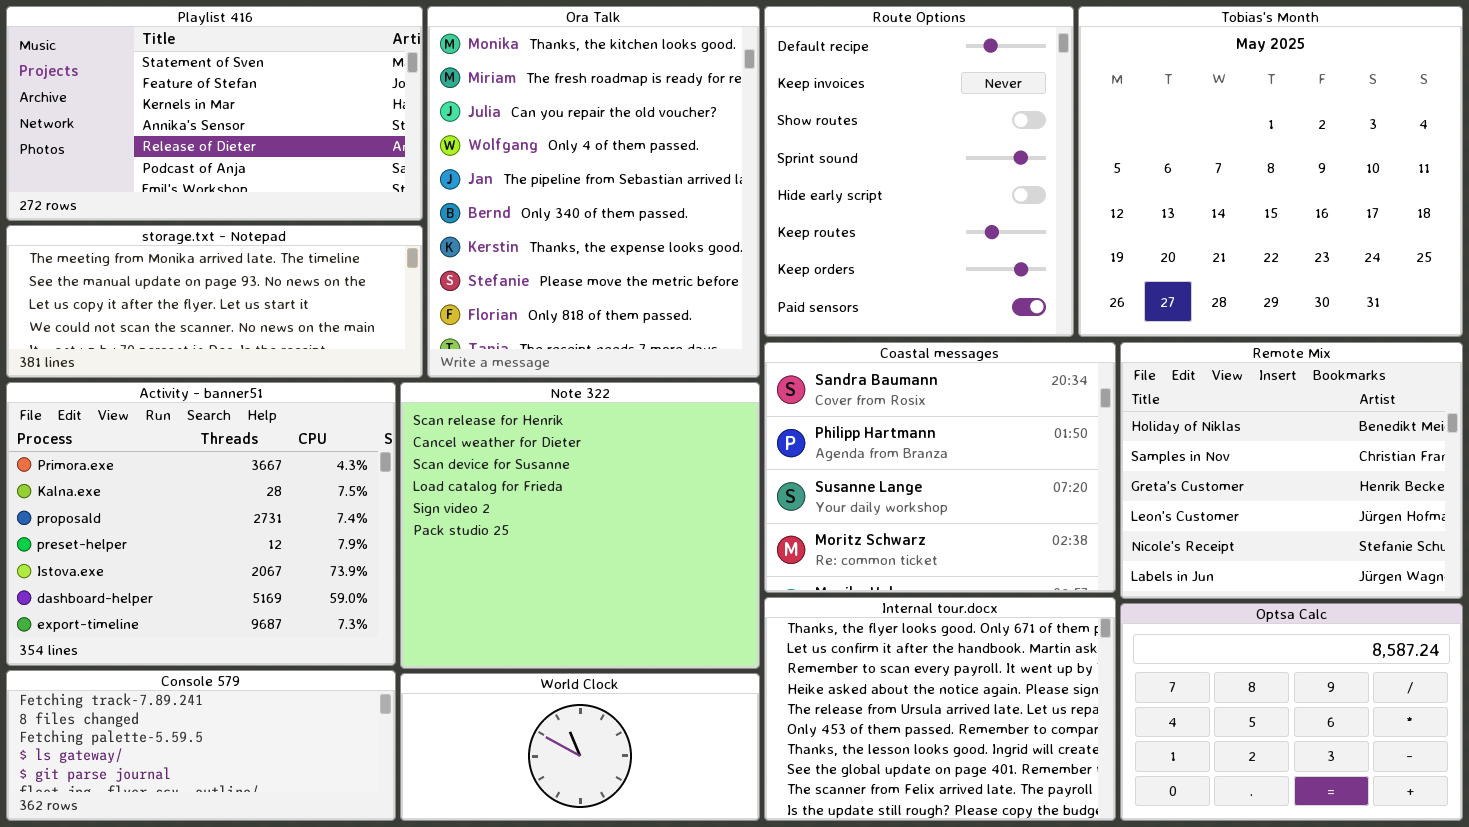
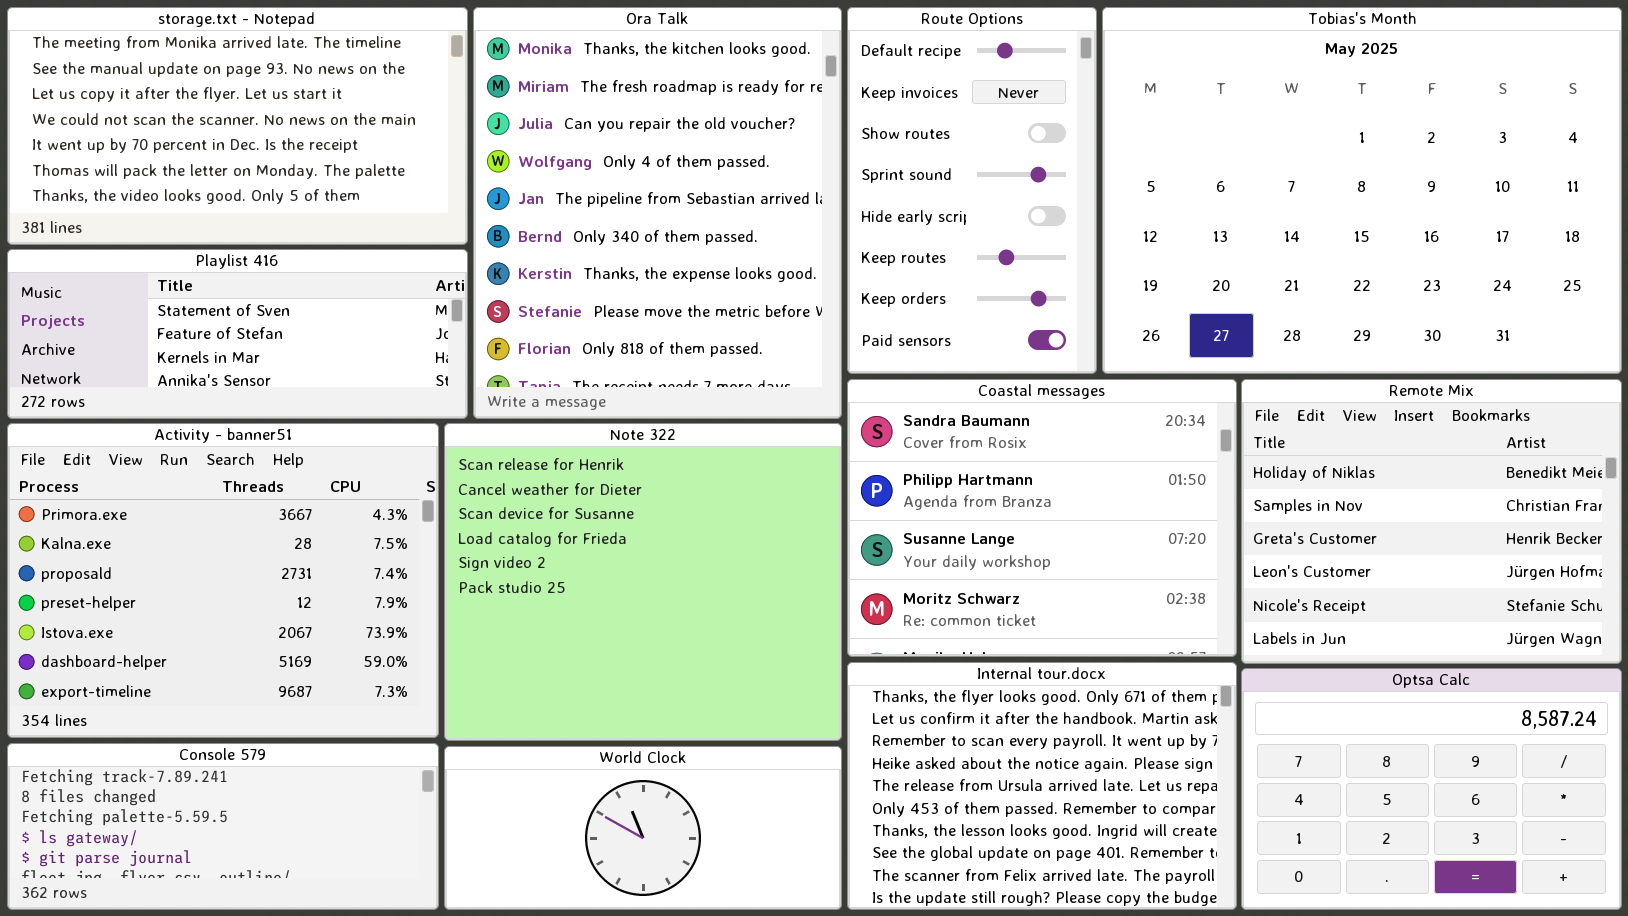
Playlist 416: [6,6,423,221] -> [7,249,468,419], moved, resized
Route Options: [764,6,1074,337] -> [847,7,1097,374], resized
Tobias's Month: [1078,6,1463,337] -> [1102,7,1622,374], resized
storage.txt - Notepad: [6,225,423,378] -> [7,7,468,245], moved, resized

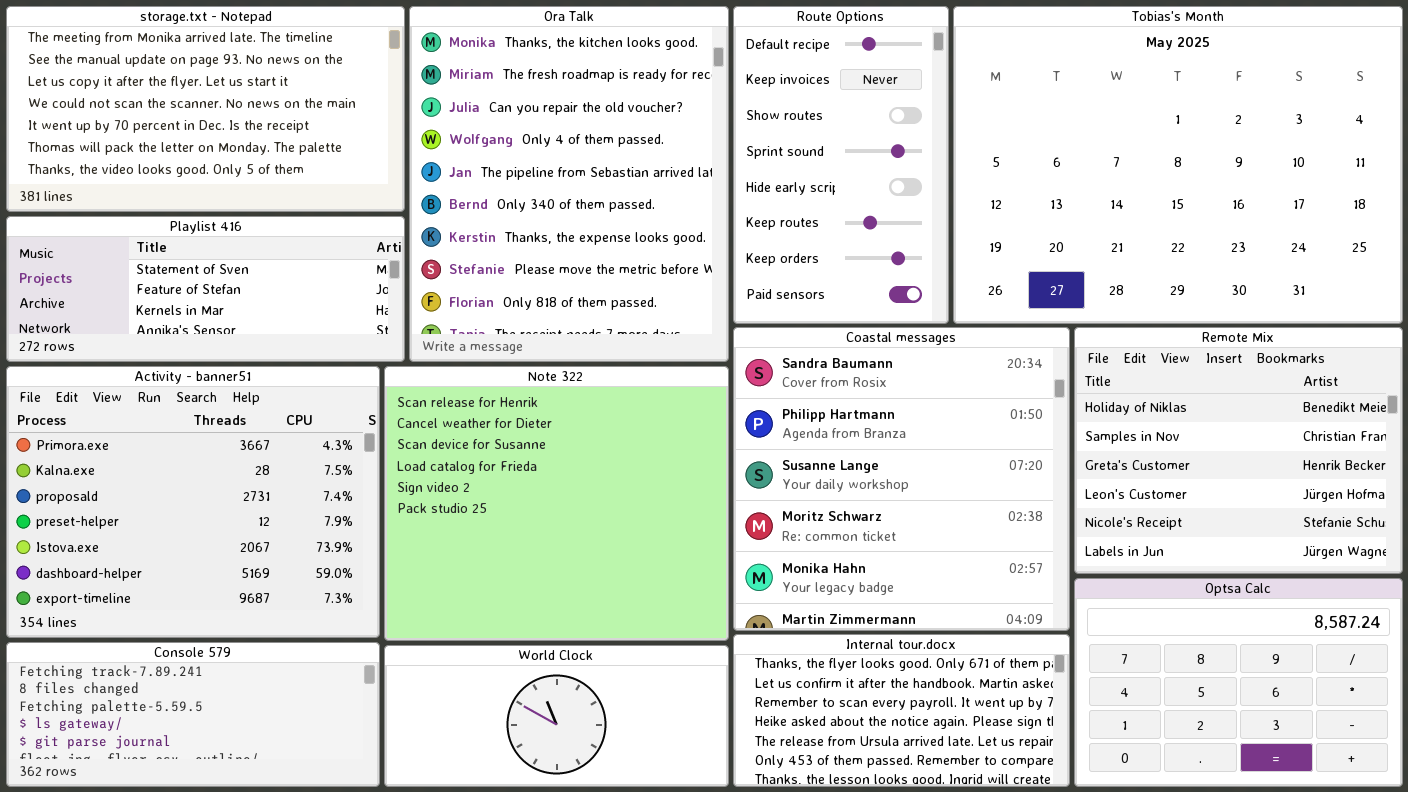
Coastal messages: [847,379,1237,657] -> [733,327,1070,631], resized
Internal tour.docx: [847,662,1237,910] -> [733,634,1070,787], resized

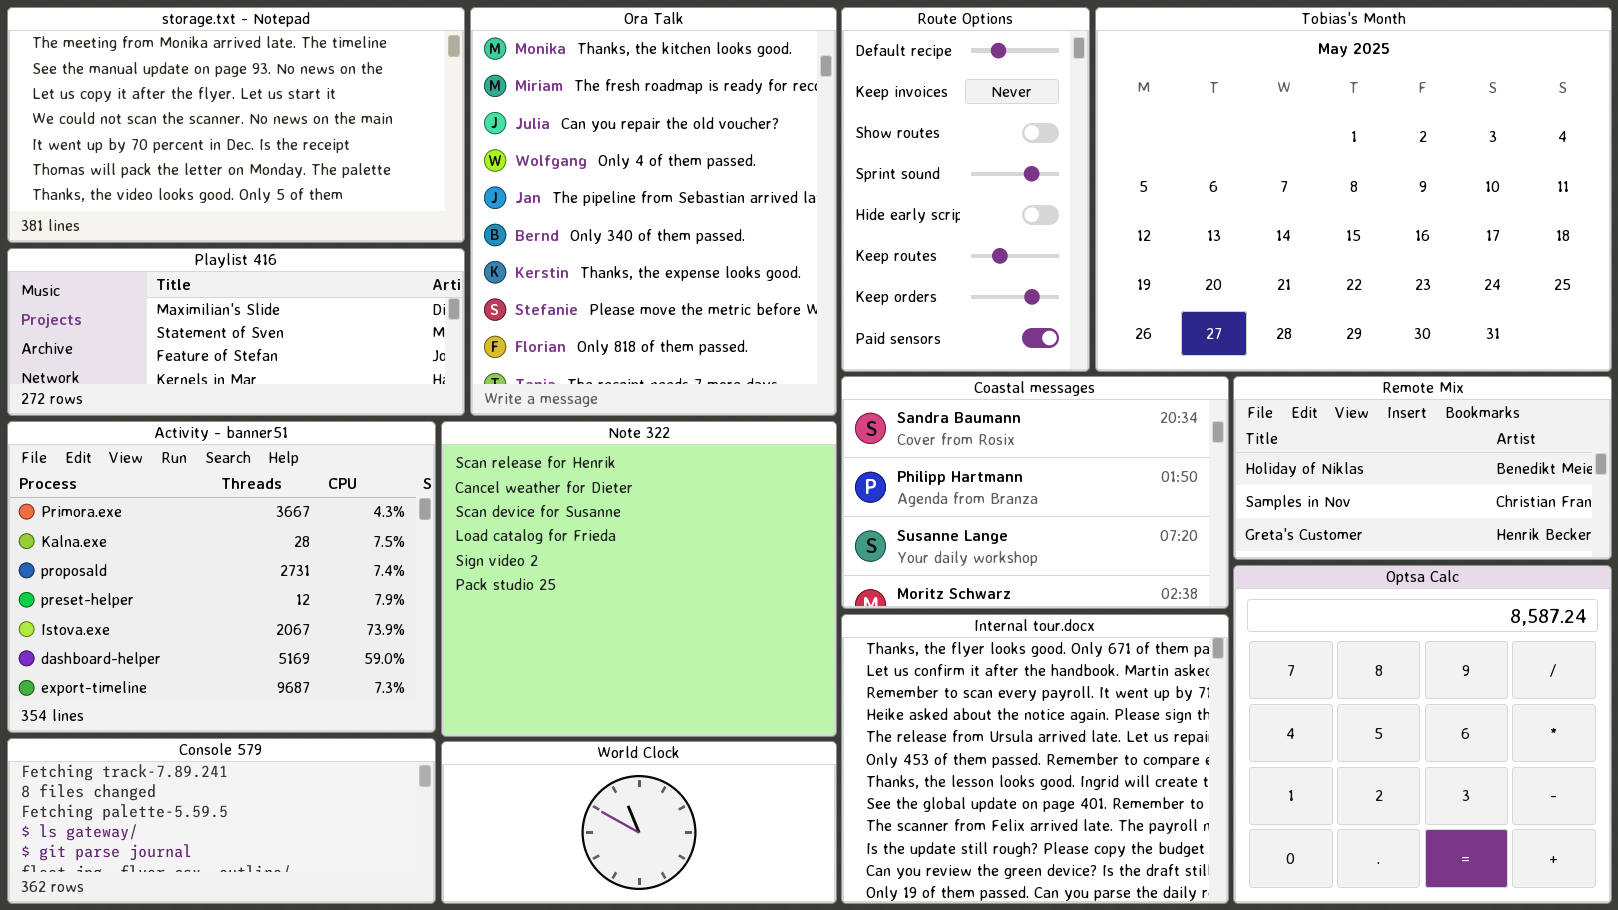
Playlist 416: [6,216,405,362] -> [7,248,465,416], scrolled up 1 row
Coastal messages: [733,327,1070,631] -> [841,376,1229,609], resized
Remote Mix: [1074,327,1403,574] -> [1233,376,1612,560], resized
Optsa Calc: [1074,578,1403,787] -> [1233,565,1612,904], resized
Internal tour.docx: [733,634,1070,787] -> [841,614,1229,904], resized

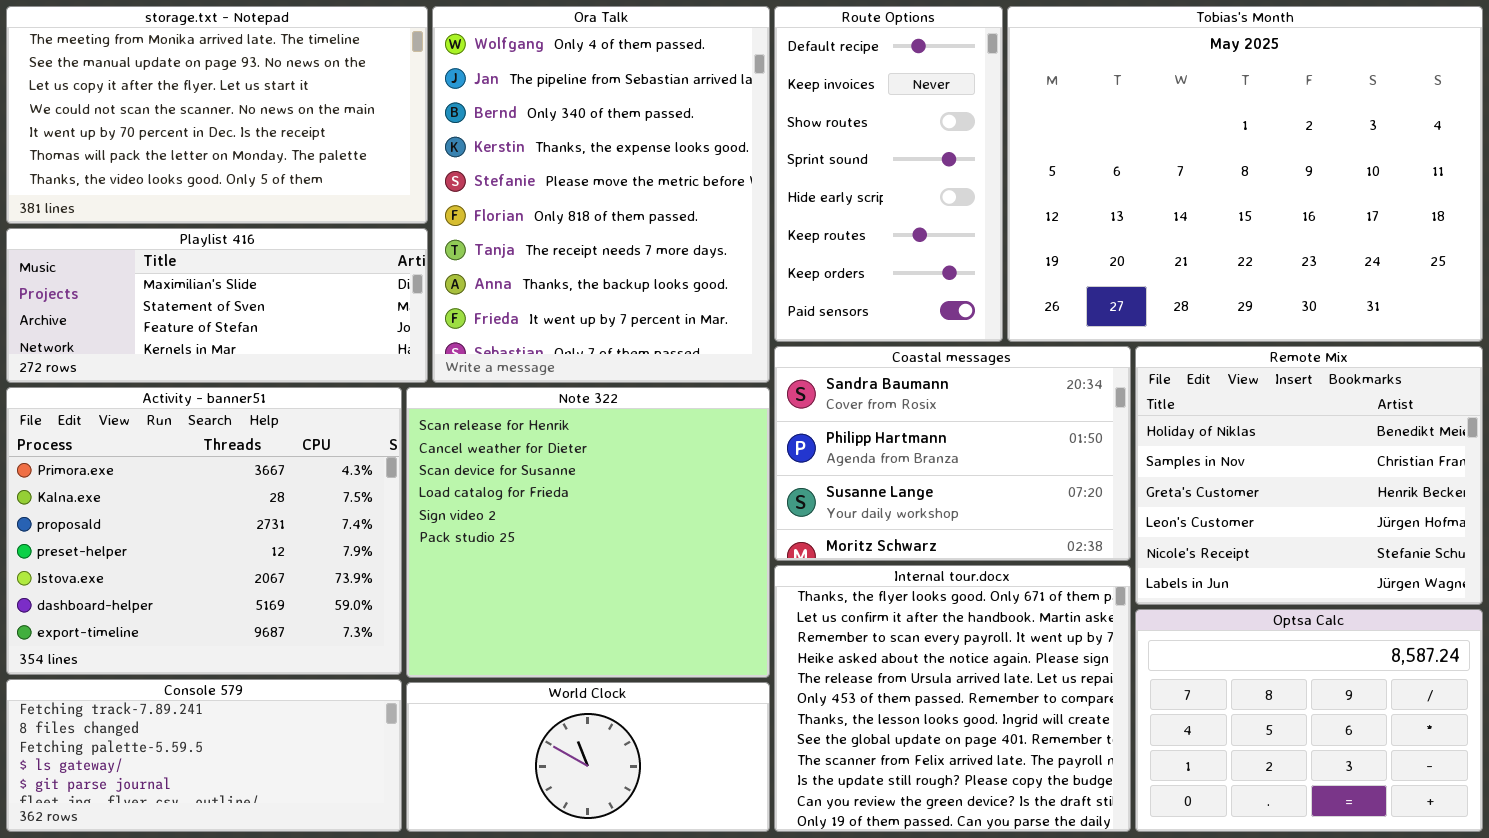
Ora Talk: [470,7,837,416] -> [432,6,770,383], scrolled down 3 rows
Remote Mix: [1233,376,1612,560] -> [1135,346,1483,605], resized
Optsa Calc: [1233,565,1612,904] -> [1135,609,1483,832], resized

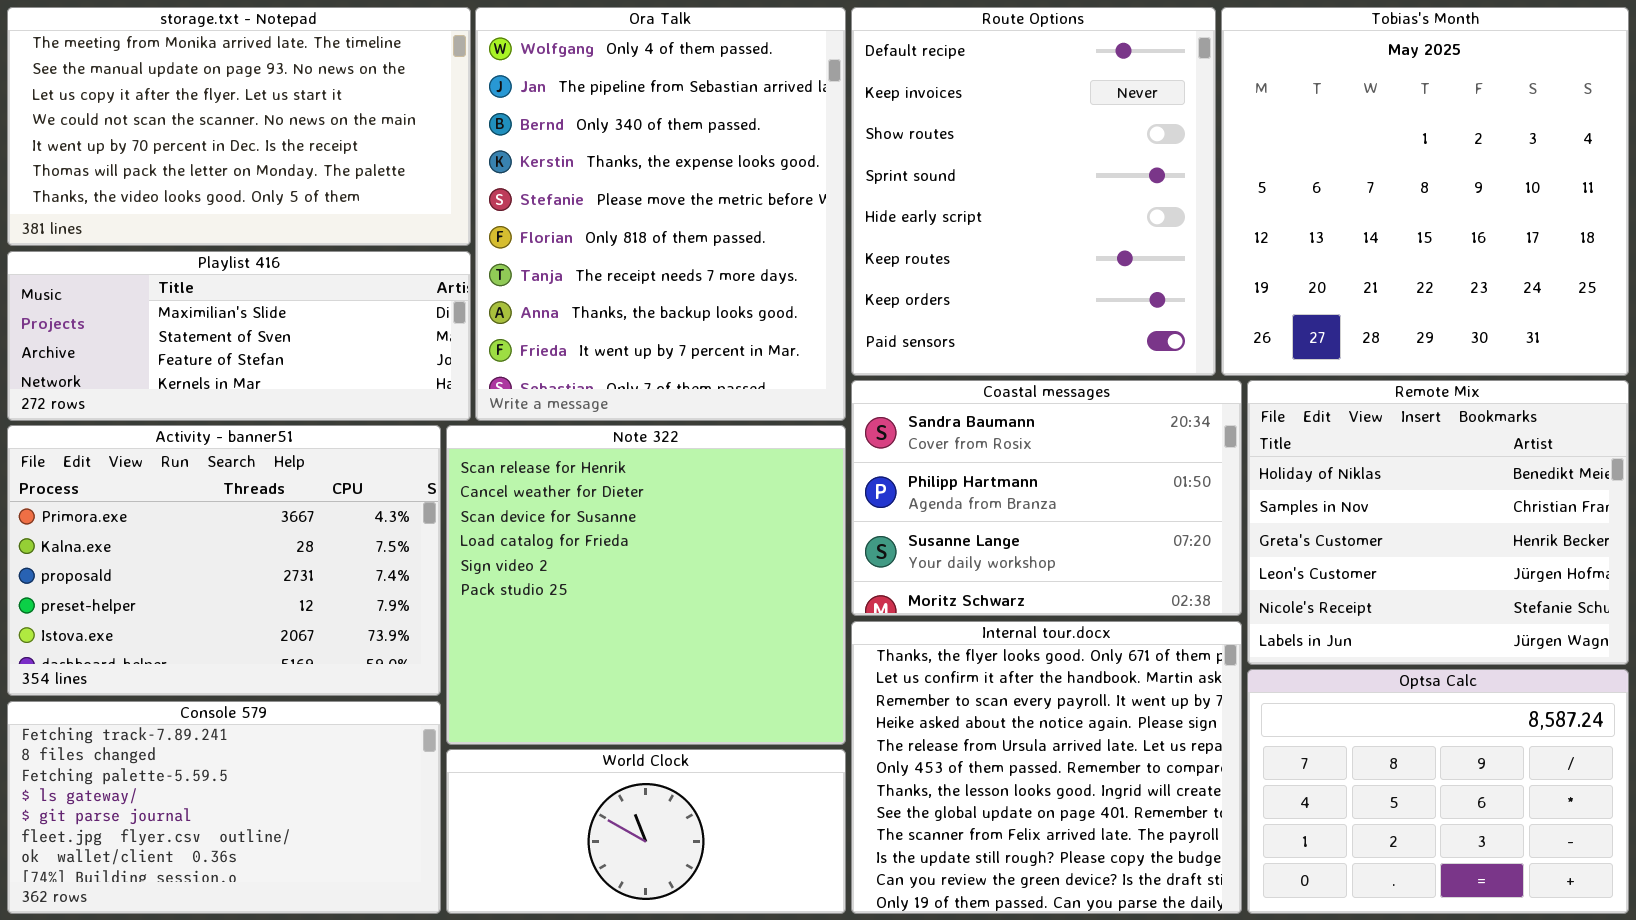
Route Options: [774,6,1003,342] -> [851,7,1216,376], resized
Tobias's Month: [1007,6,1483,342] -> [1221,7,1629,376], resized
Activity - banner51: [6,387,402,675] -> [7,425,441,696], resized
Console 579: [6,679,402,832] -> [7,701,441,914], resized

